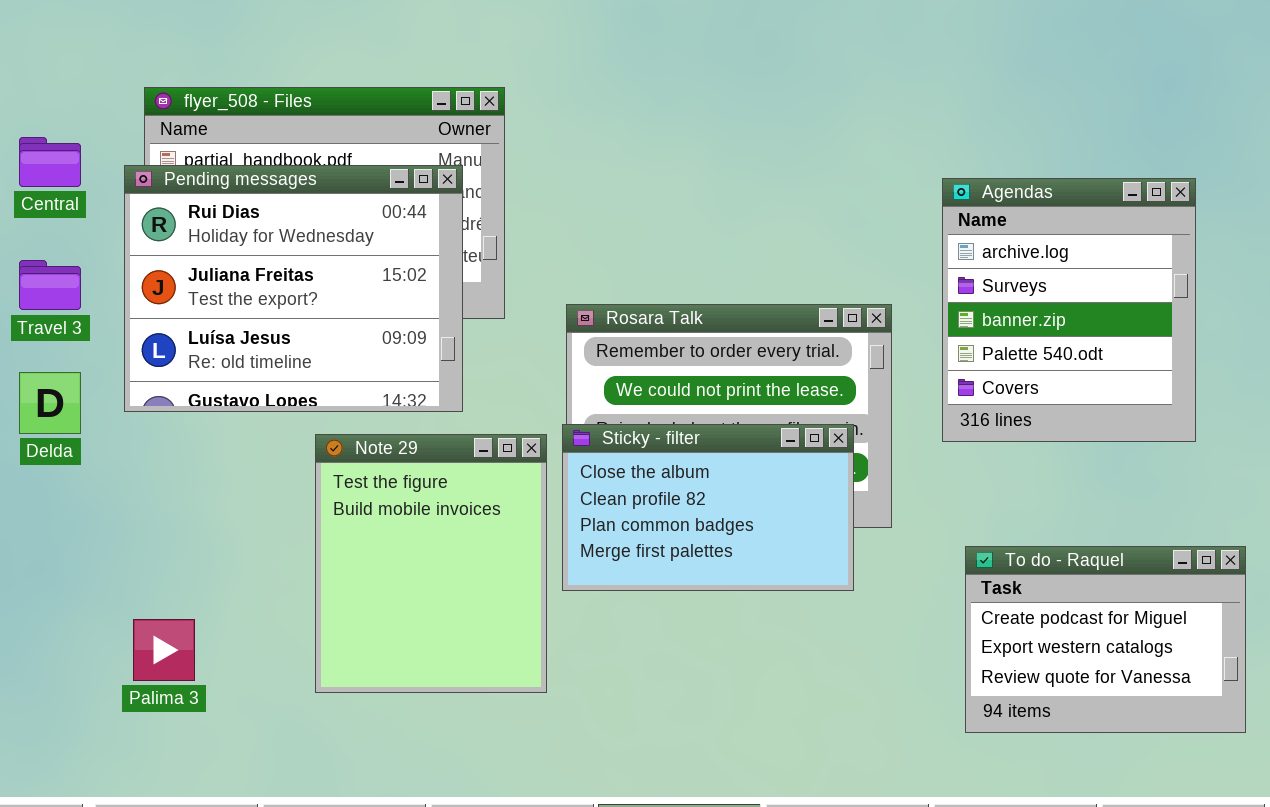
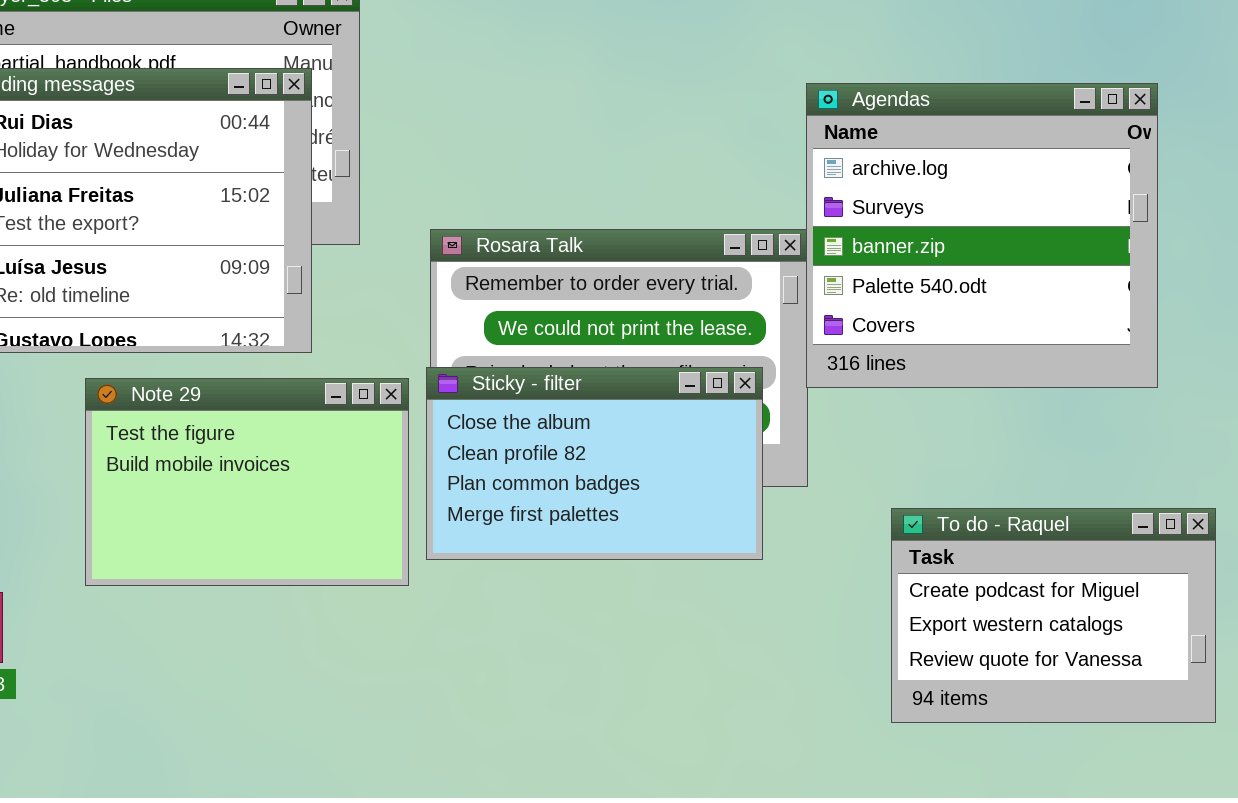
Agendas: [942,178,1196,442] -> [806,83,1158,388], resized
Note 29: [315,434,547,693] -> [85,378,409,586], resized

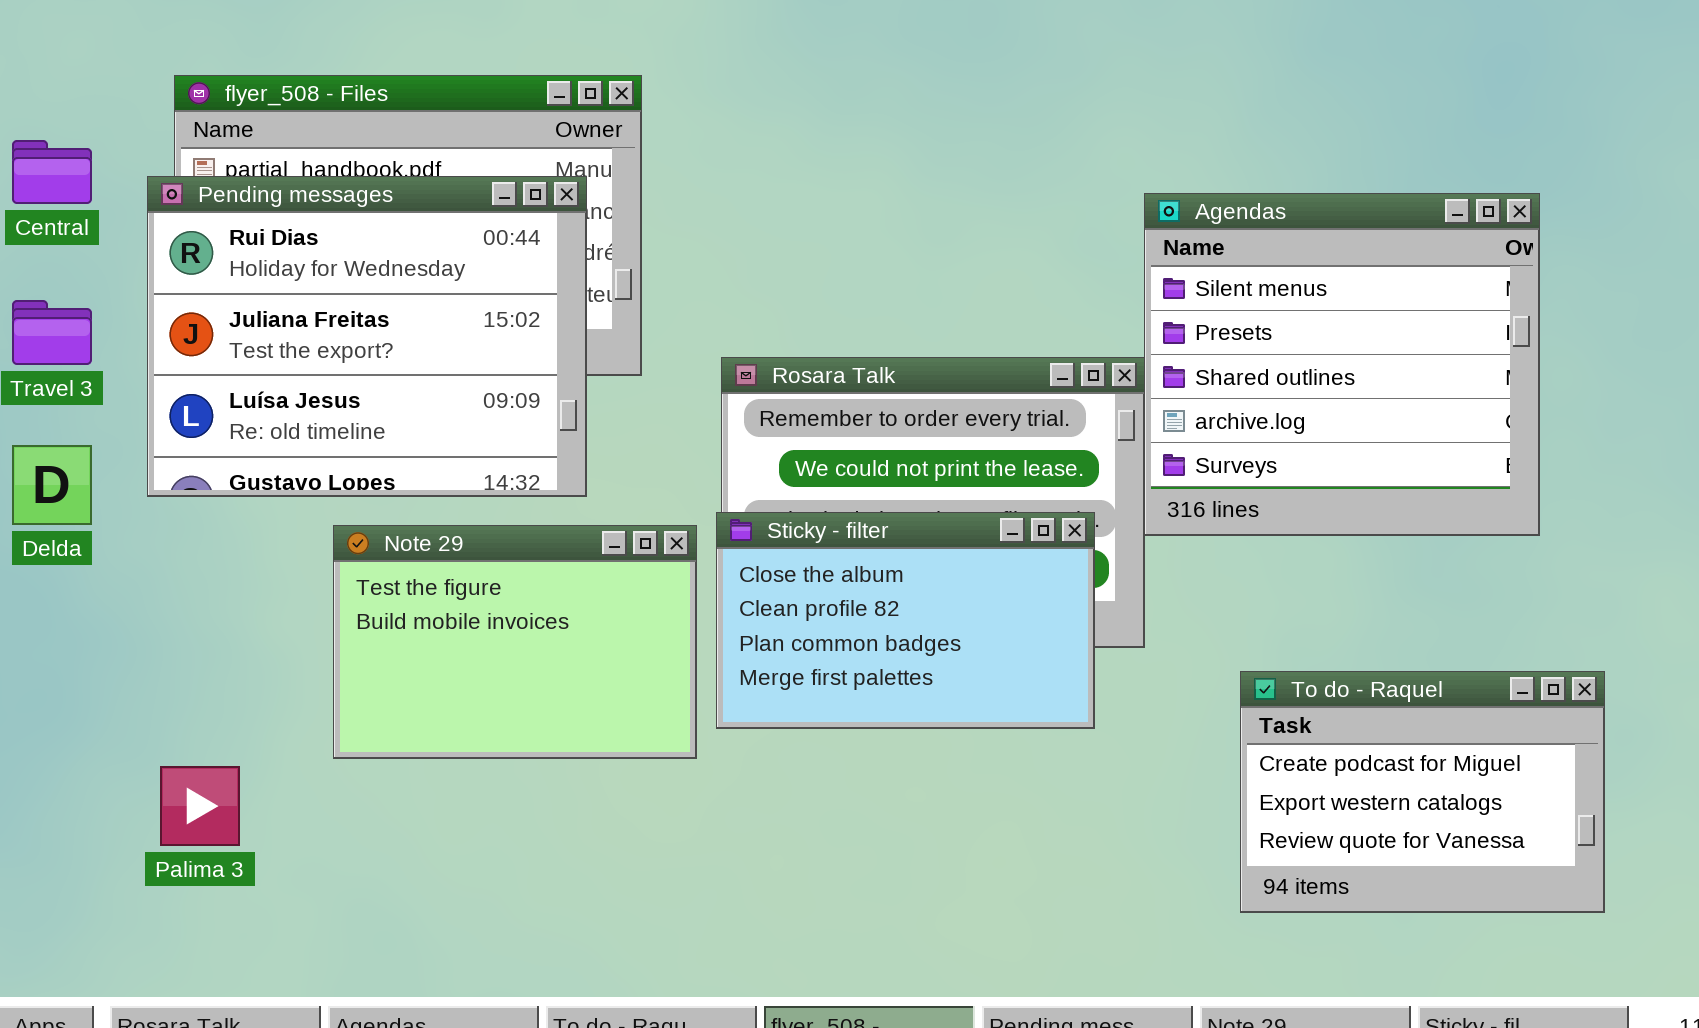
Agendas: [806,83,1158,388] -> [1144,193,1540,536], scrolled up 3 rows

